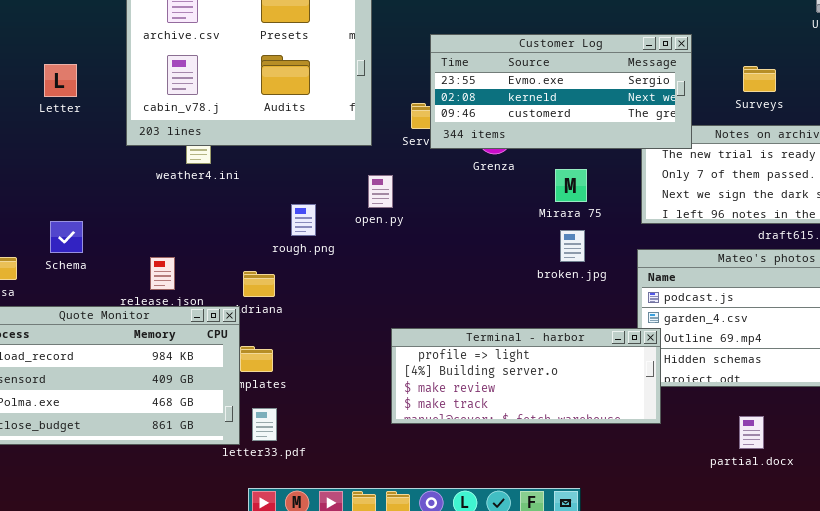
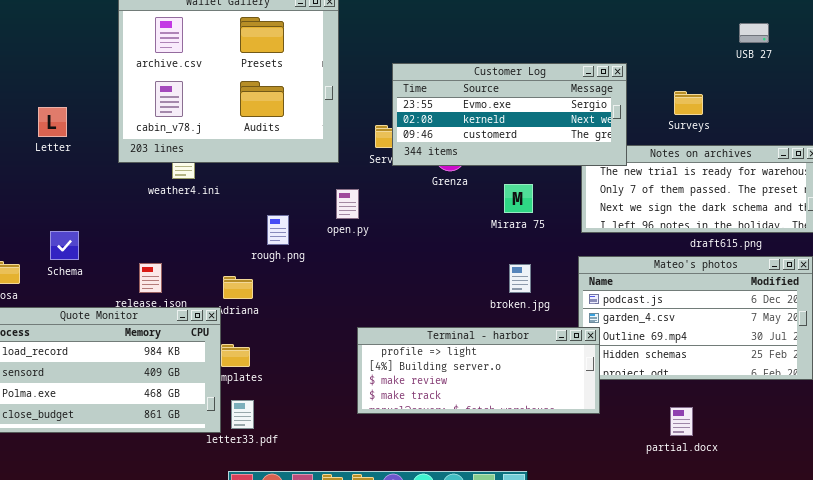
Letter: [44,64,77,97] -> [38,107,67,137], moved
broken.jpg: [560,230,585,262] -> [509,264,531,293], moved

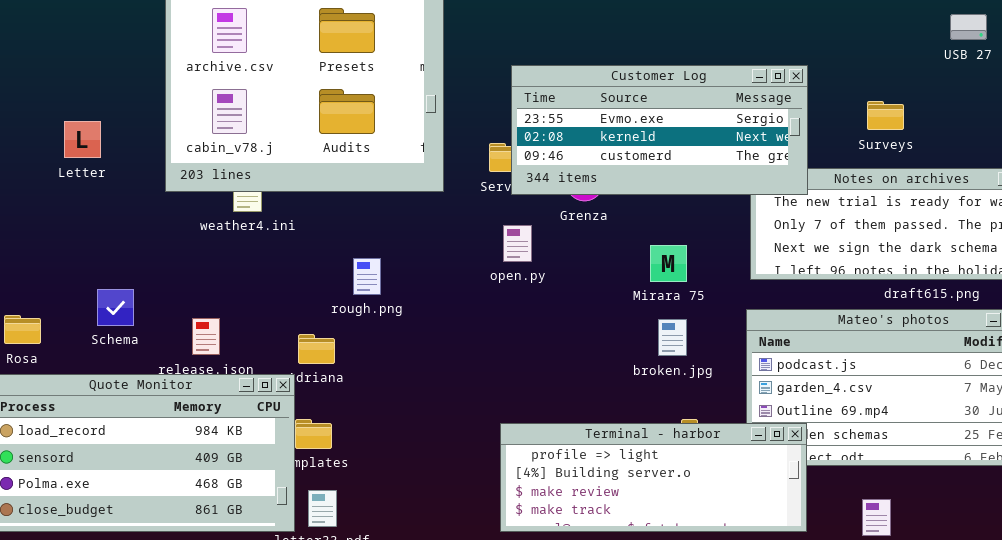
Mirara 75: [504,184,533,213] -> [650,245,687,282], moved
open.py: [336,189,359,219] -> [503,225,532,262], moved
Schema: [50,231,79,260] -> [97,289,134,326], moved
Terminal - harbor: [357,327,600,414] -> [500,423,807,532], moved

